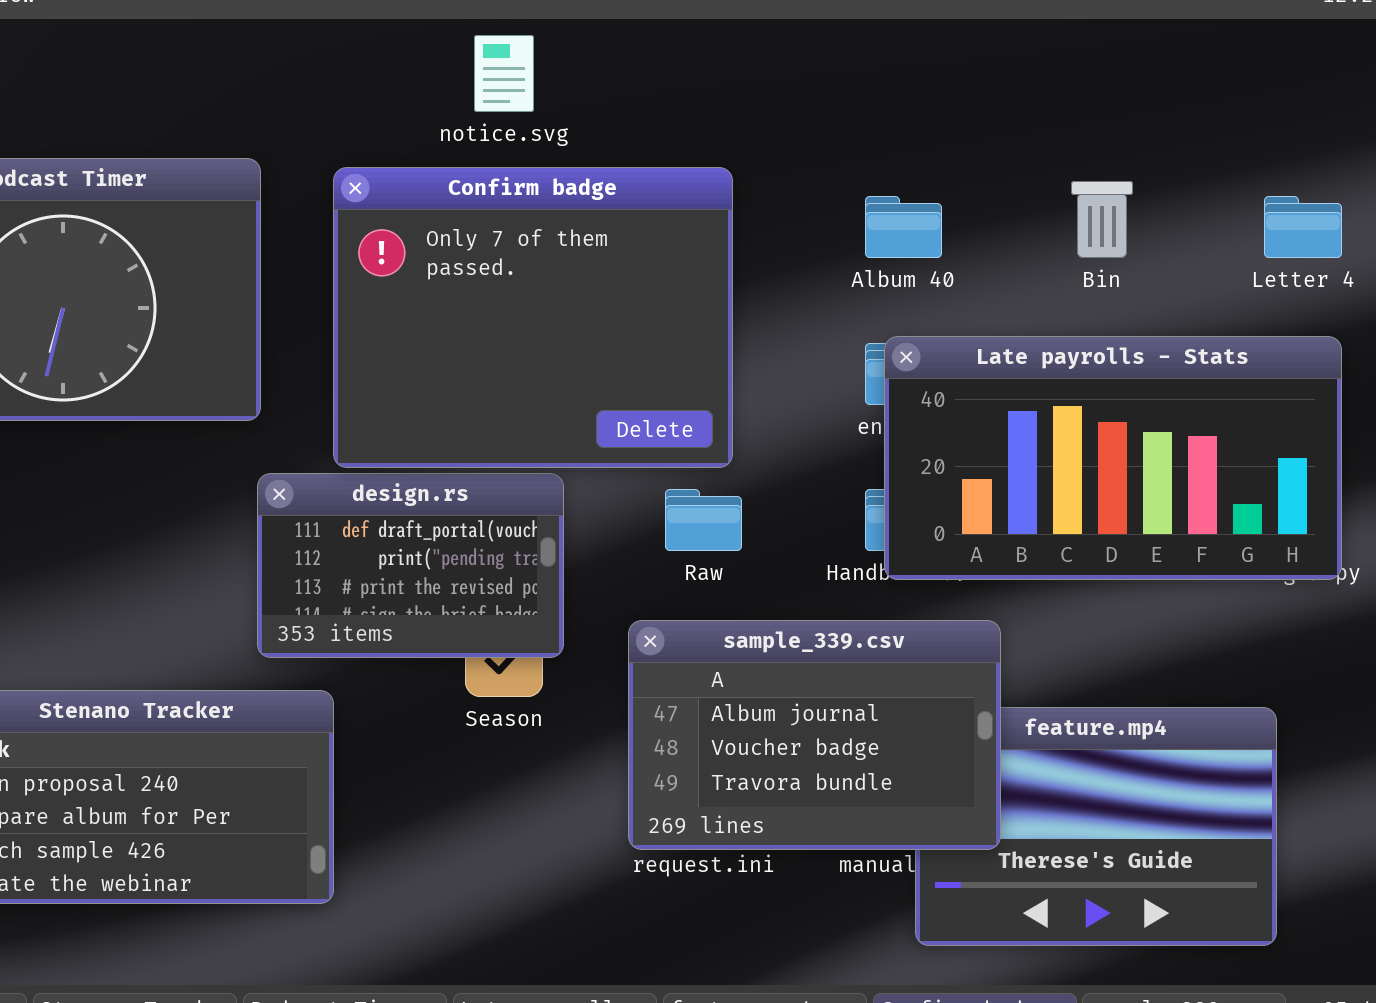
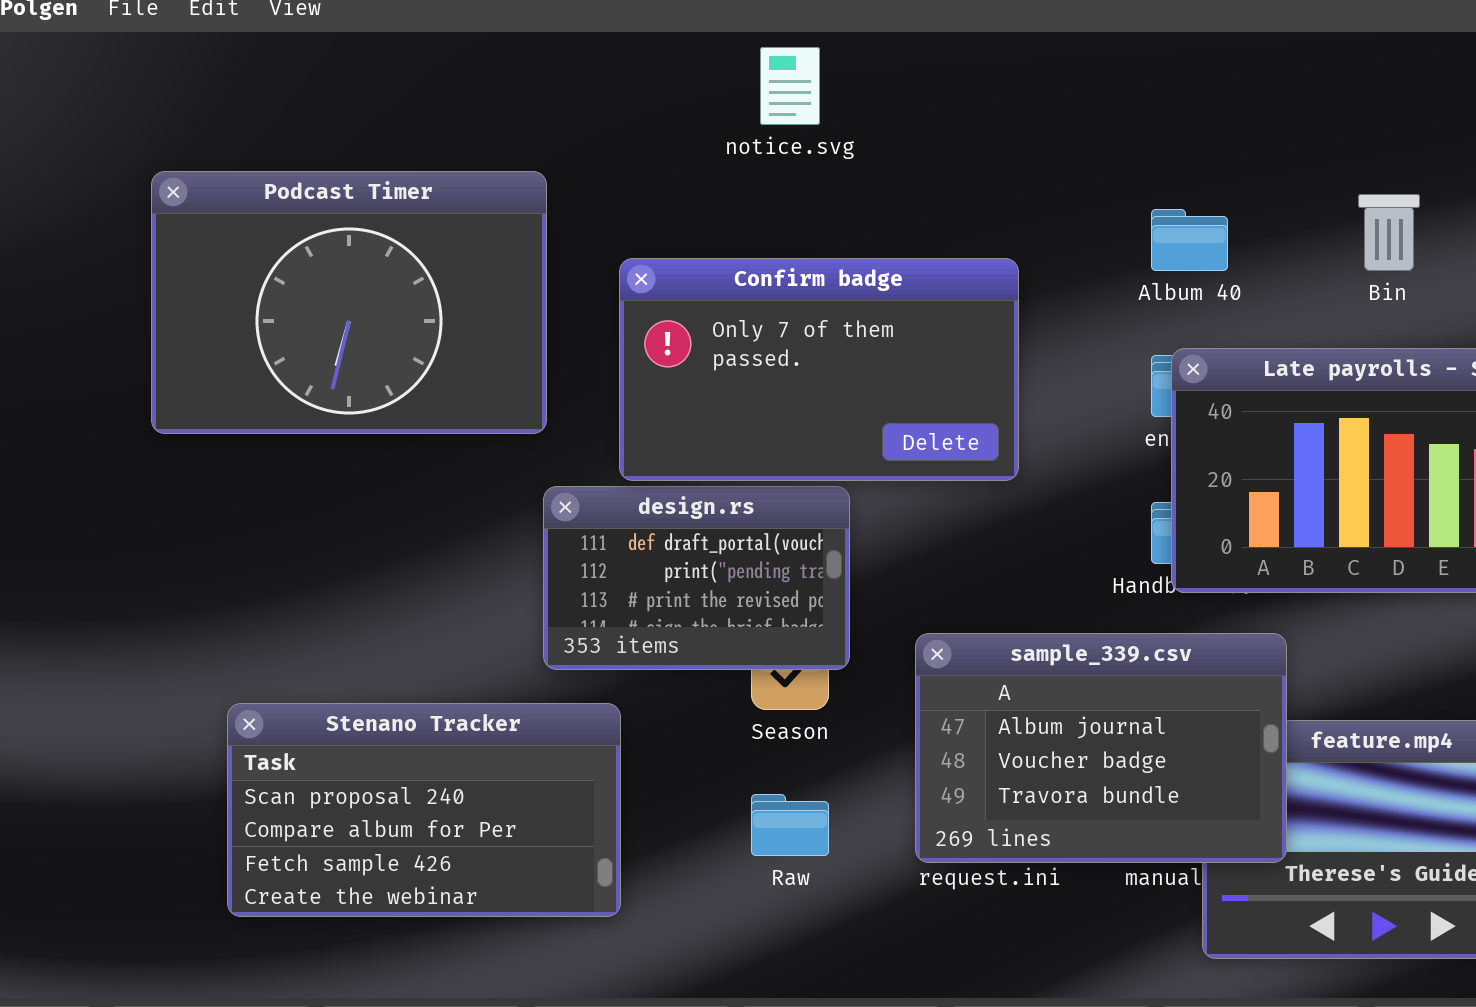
Confirm badge: [333,167,733,468] -> [619,258,1019,481], resized
Raw: [665,489,742,551] -> [751,794,829,856], moved

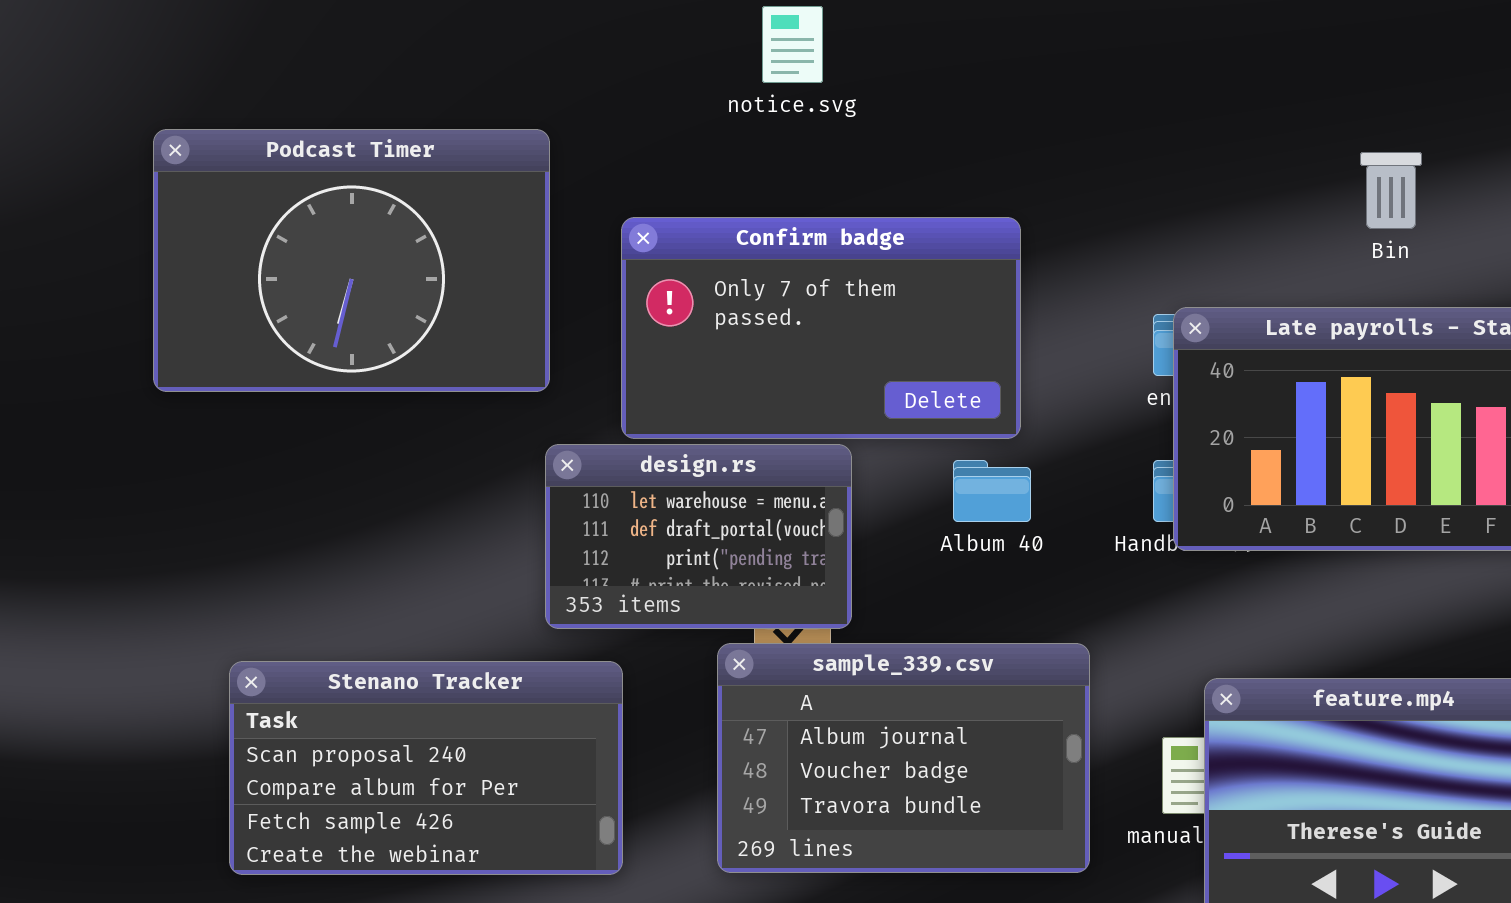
Album 40: [1151,209,1228,271] -> [953,460,1031,522], moved
design.rs: [543,486,850,670] -> [545,444,852,629], scrolled up 1 row
sample_339.csv: [915,633,1287,863] -> [717,643,1090,873], moved

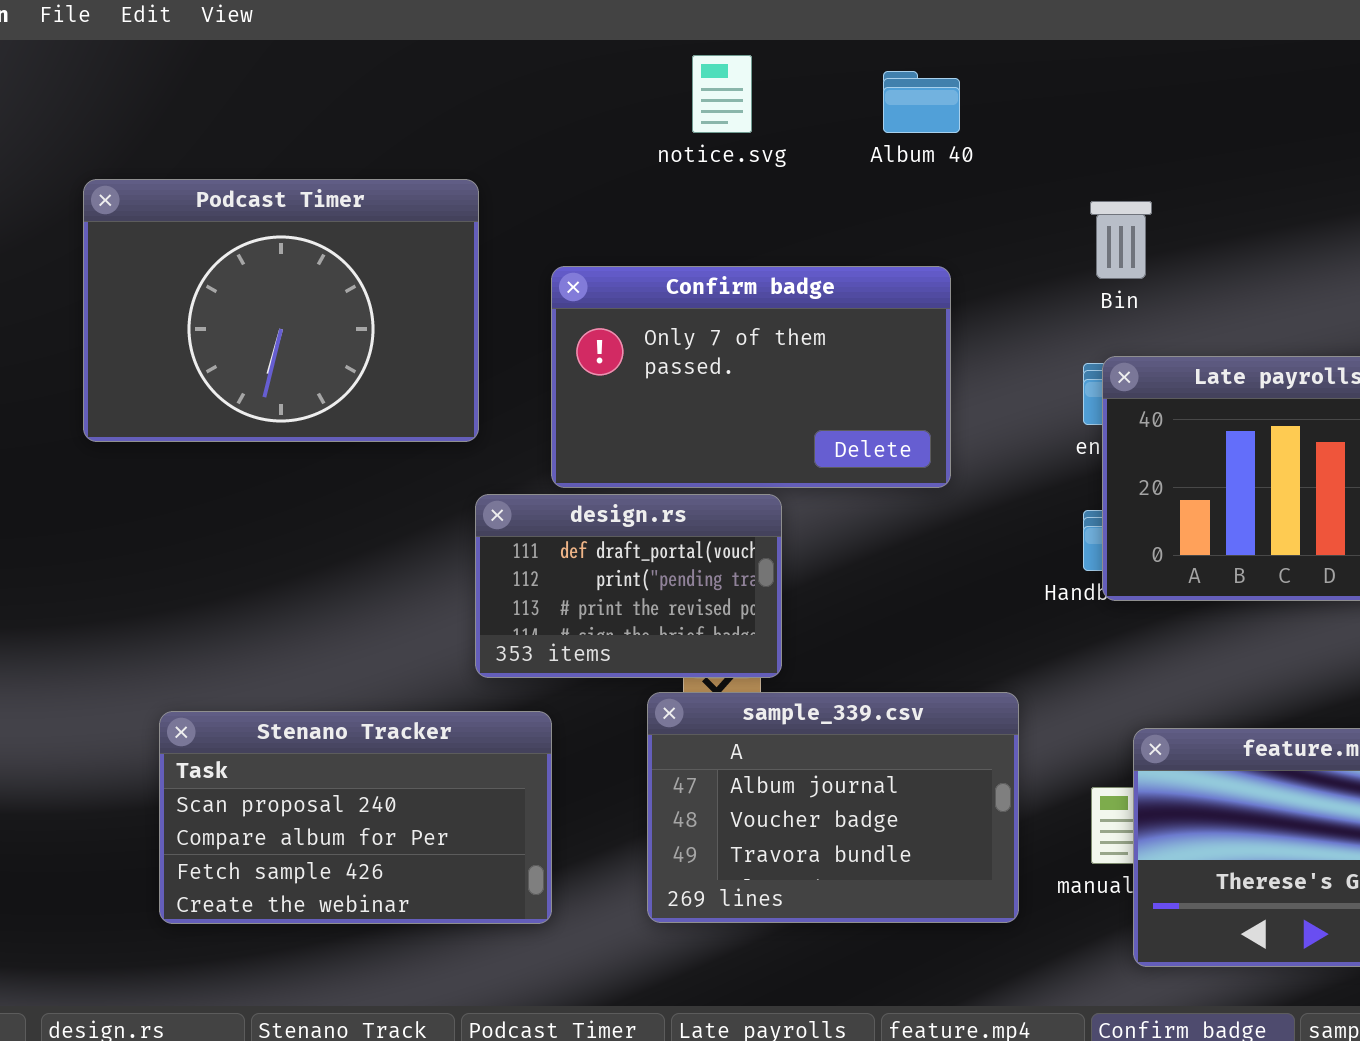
Bin: [1360,152,1422,229] -> [1090,201,1152,279], moved
design.rs: [545,444,852,629] -> [475,494,782,678], scrolled down 1 row
Album 40: [953,460,1031,522] -> [883,71,960,133], moved

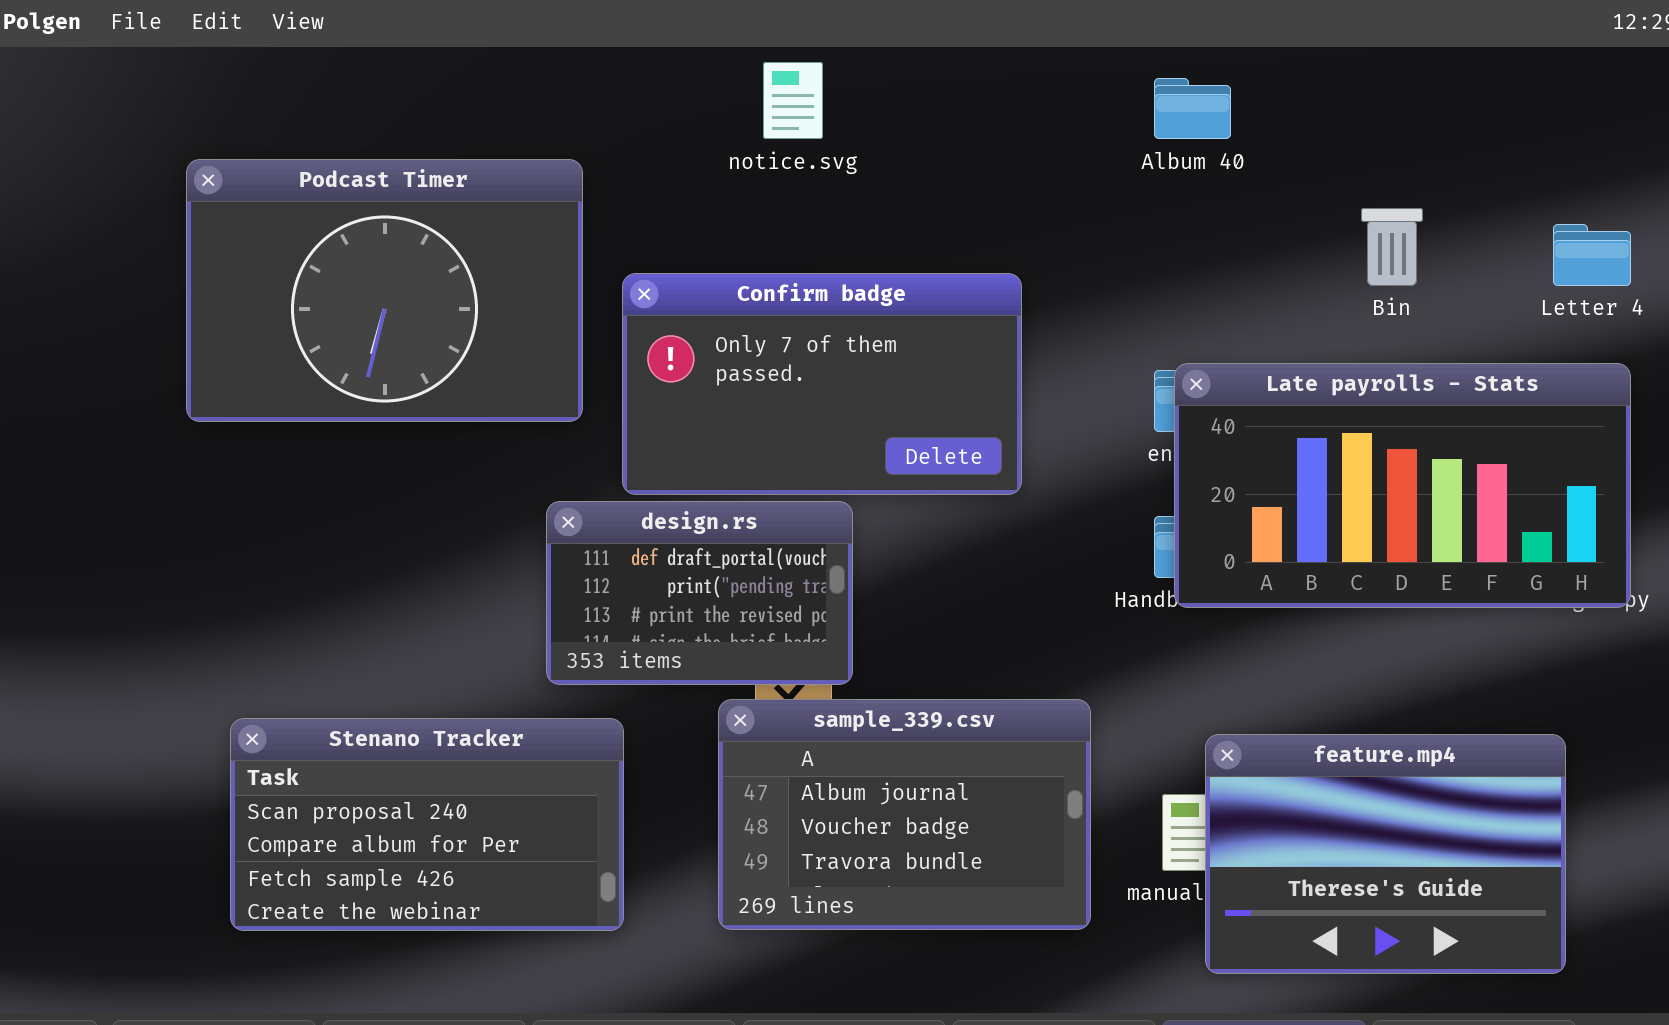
Album 40: [883,71,960,133] -> [1154,78,1231,139], moved
Podcast Timer: [83,179,479,442] -> [186,159,583,422], moved
Bin: [1090,201,1152,279] -> [1361,208,1423,286], moved

